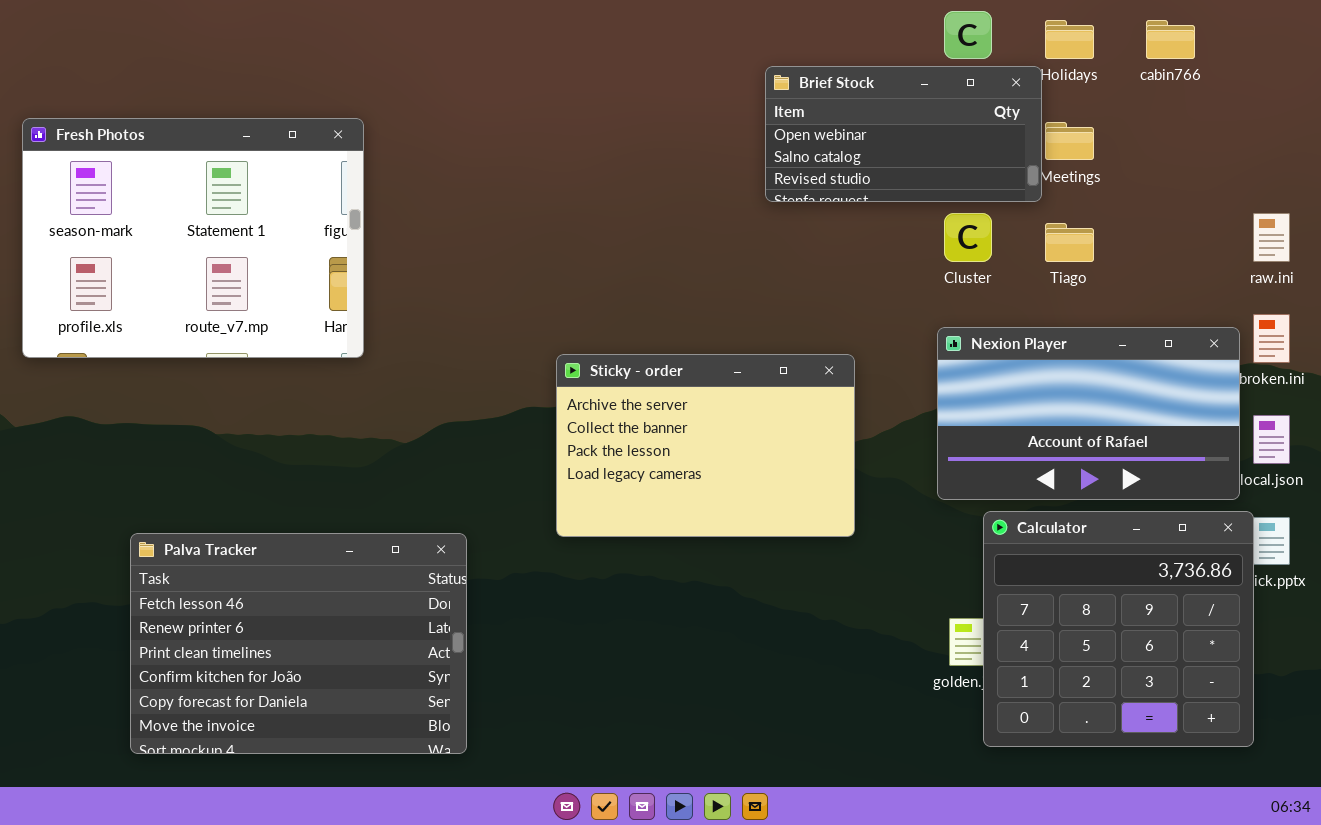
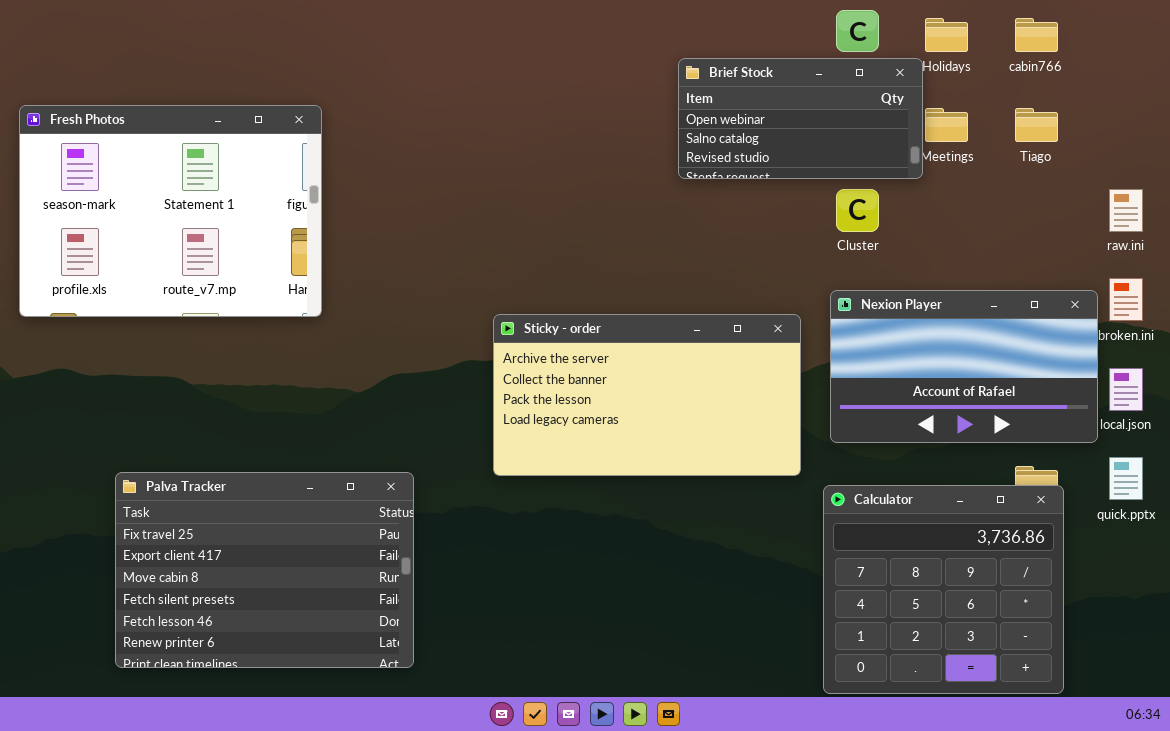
Tiago: [1045,223,1094,262] -> [1015,108,1058,142], moved
Sticky - order: [556,354,855,537] -> [493,314,801,476], resized
Calculator: [983,511,1254,747] -> [823,485,1064,694], moved
Palva Tracker: [130,533,467,754] -> [115,472,414,668], scrolled up 4 rows

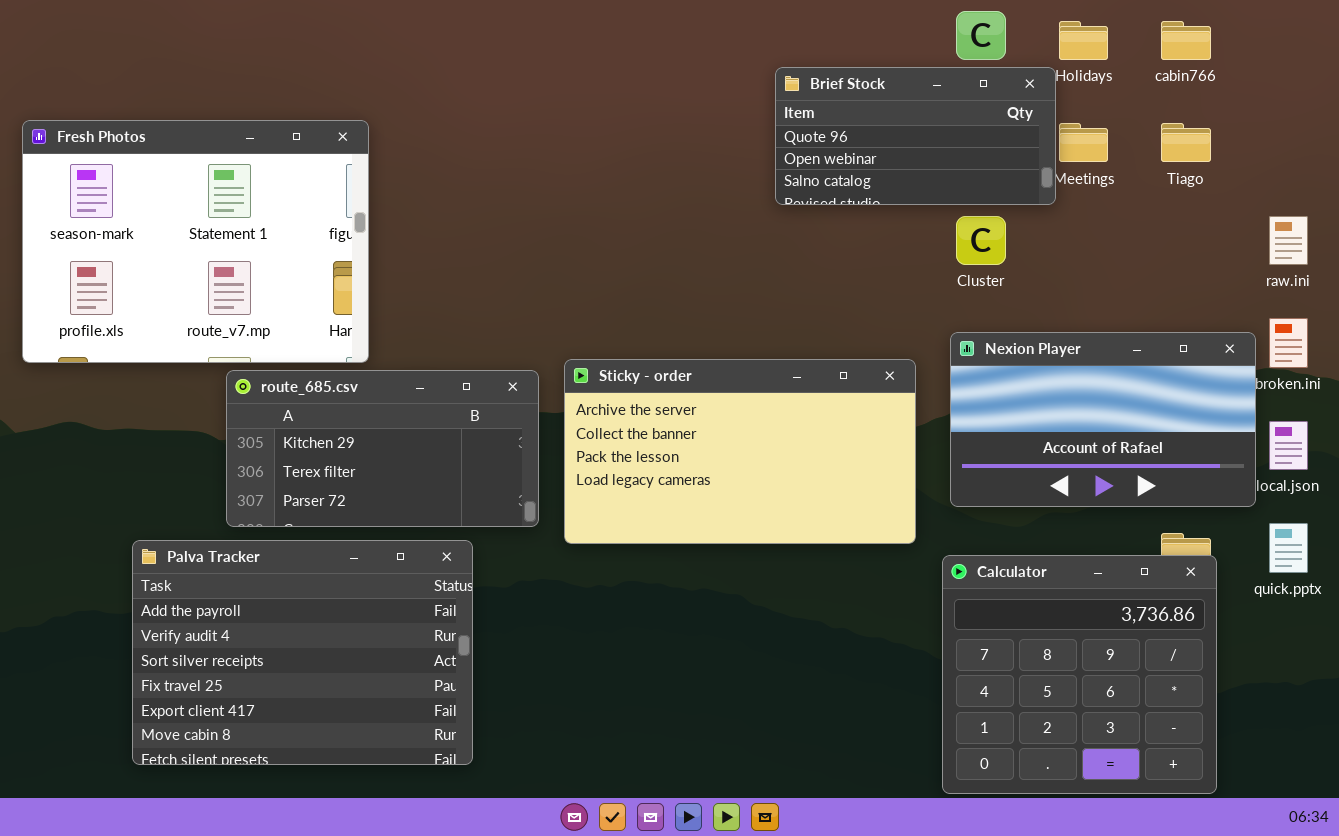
Brief Stock: [678,58,923,179] -> [775,67,1056,205], scrolled up 1 row
route_685.csv: none -> [226,370,539,527], opened
Palva Tracker: [115,472,414,668] -> [132,540,473,765], scrolled up 3 rows

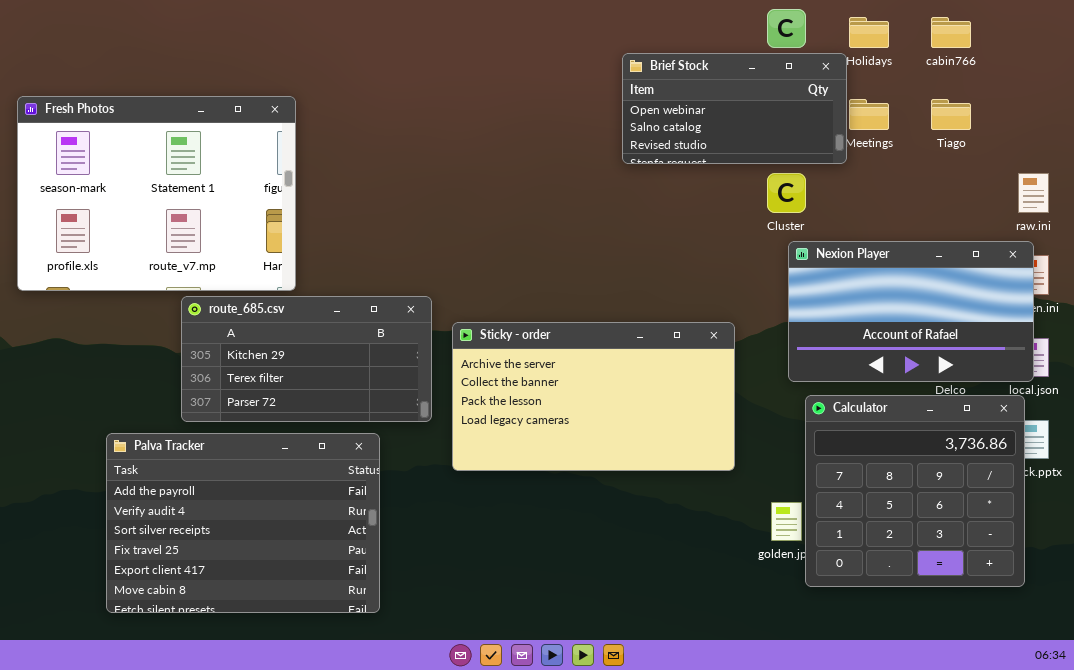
Brief Stock: [775,67,1056,205] -> [622,53,847,164], scrolled down 1 row
Nexion Player: [950,332,1256,507] -> [788,241,1034,382], moved
Sticky - order: [564,359,916,544] -> [452,322,735,471], moved
Calculator: [942,555,1217,794] -> [805,395,1025,587], moved

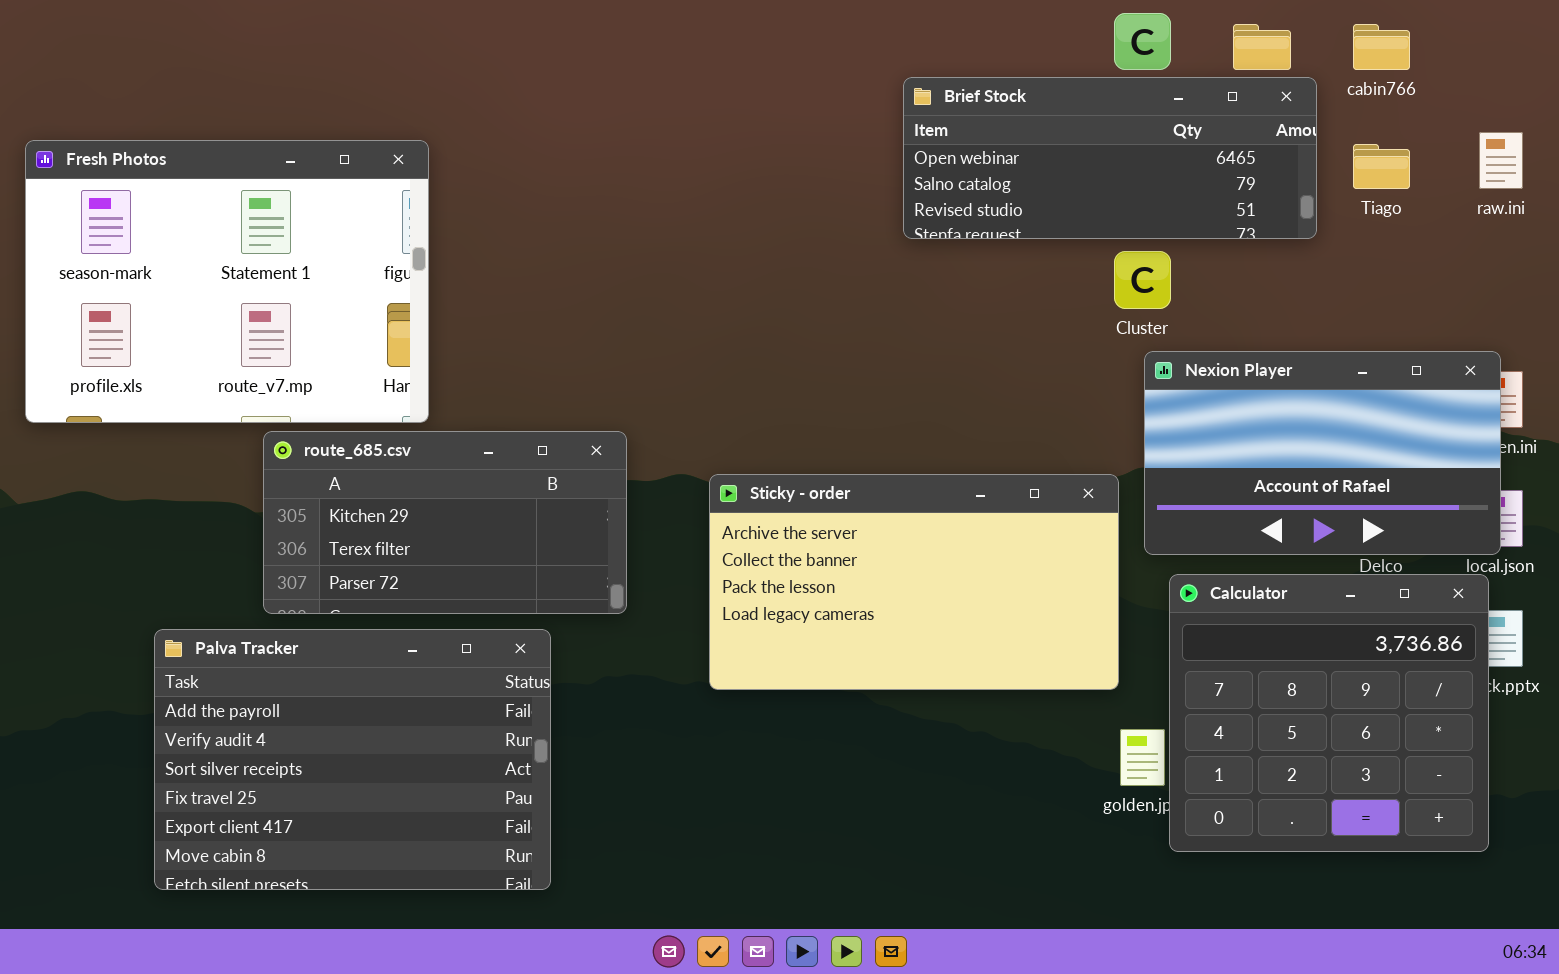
Brief Stock: [622,53,847,164] -> [903,77,1317,239], resized
raw.ini: [1018,173,1049,213] -> [1479,132,1523,189], moved
Sticky - order: [452,322,735,471] -> [709,474,1119,690], moved

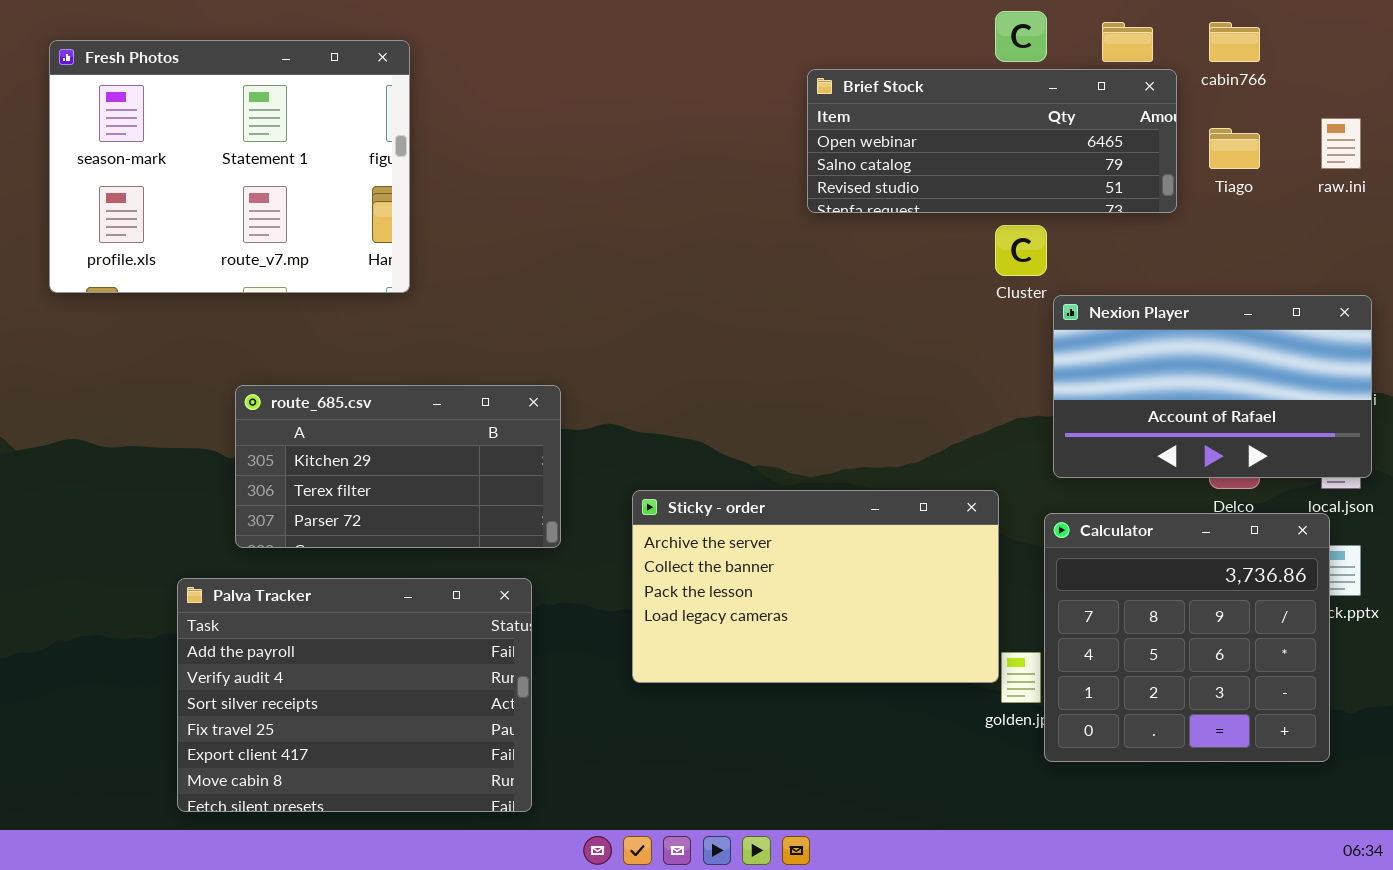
Fresh Photos: [25,140,429,423] -> [49,40,410,293], moved
Nexion Player: [1144,351,1501,555] -> [1053,295,1372,478], moved
Sticky - order: [709,474,1119,690] -> [632,490,999,683], moved
Palva Tracker: [154,629,551,890] -> [177,578,532,812], moved

